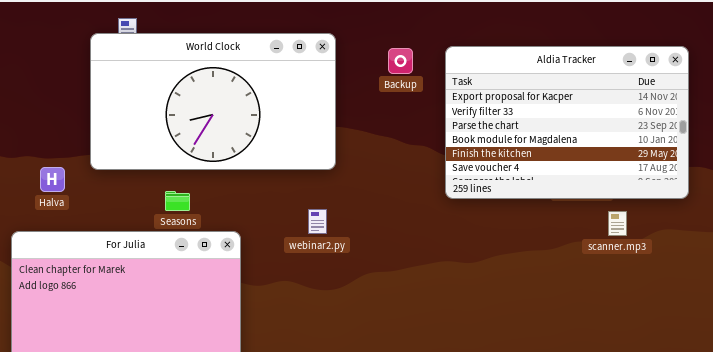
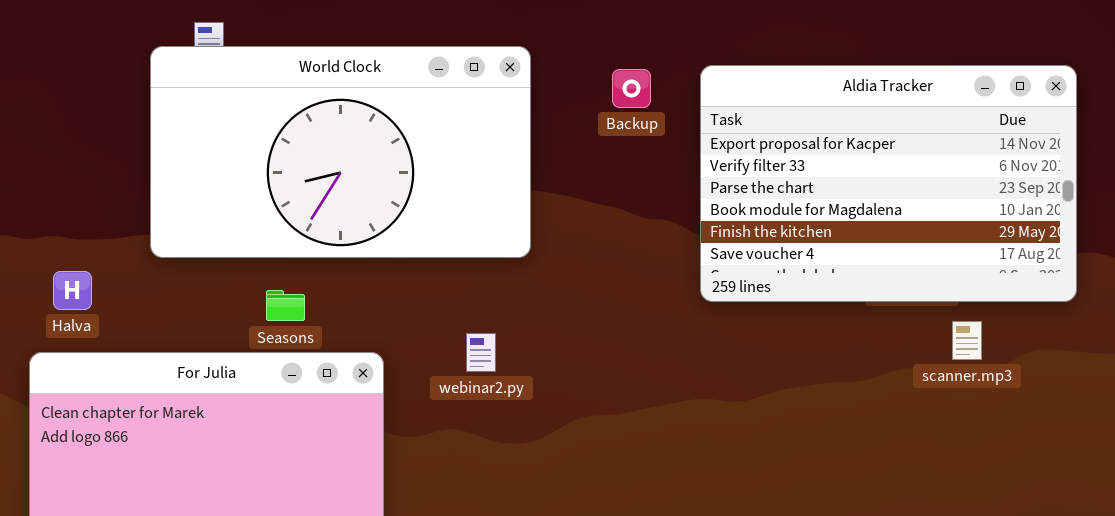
Halva: [40,167,65,192] -> [53,271,92,310], moved
webinar2.py: [308,209,327,234] -> [466,333,496,372], moved

